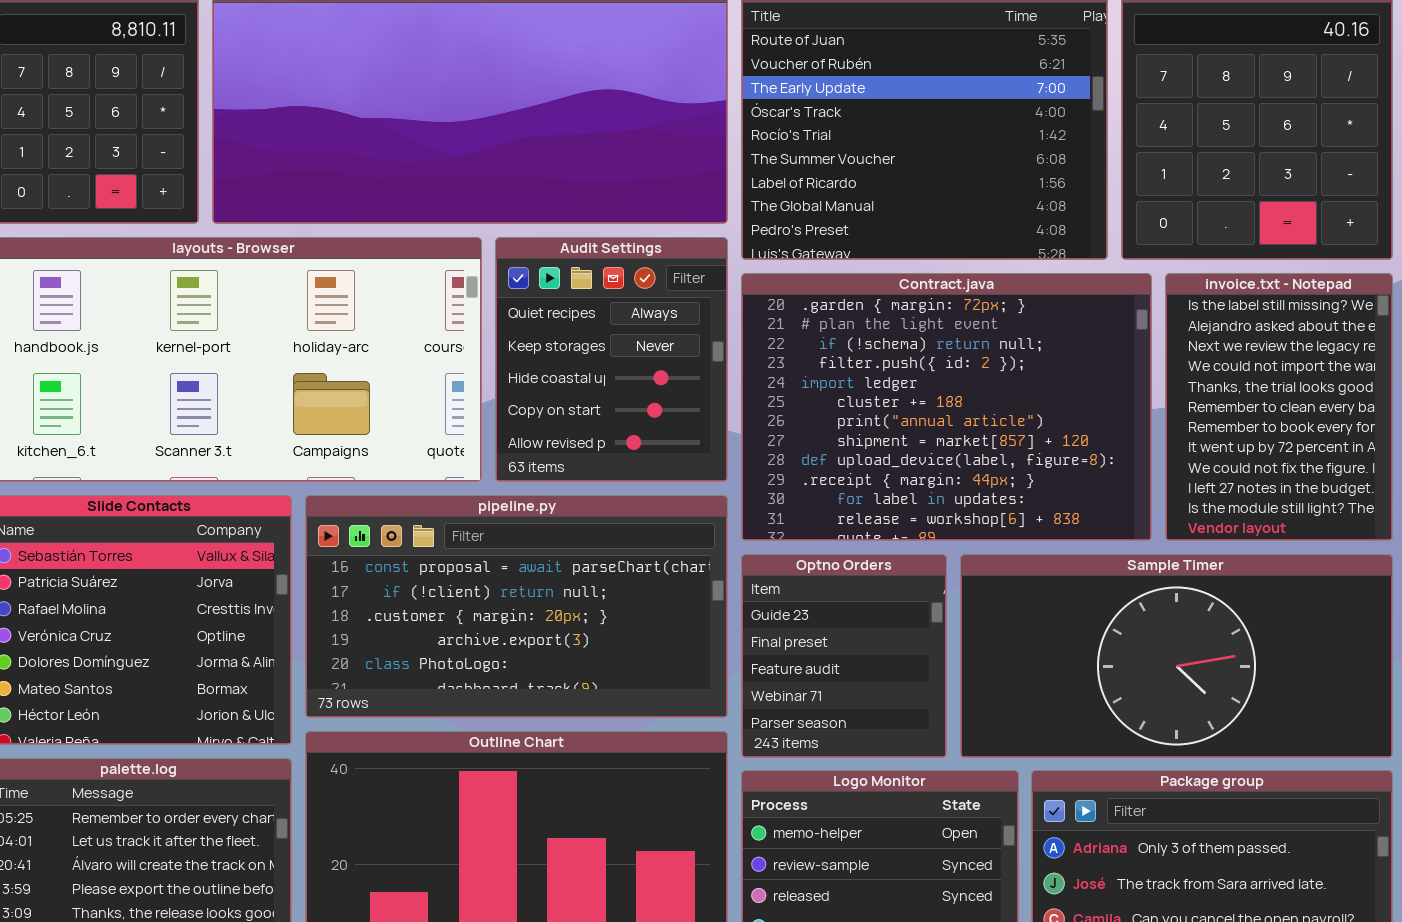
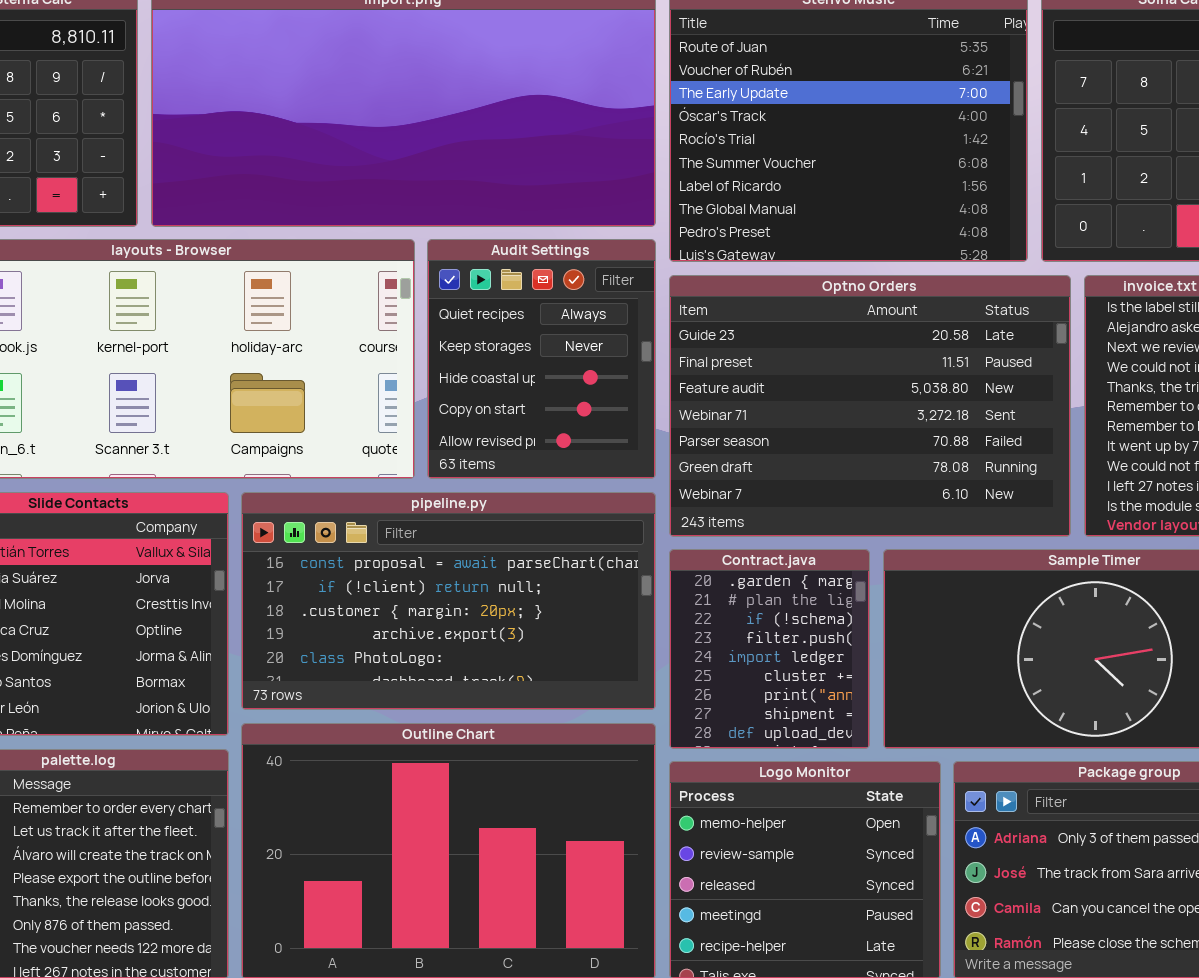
Contract.java: [741,273,1152,541] -> [669,549,870,749], moved, resized
Optno Orders: [741,554,947,758] -> [669,275,1071,537], moved, resized

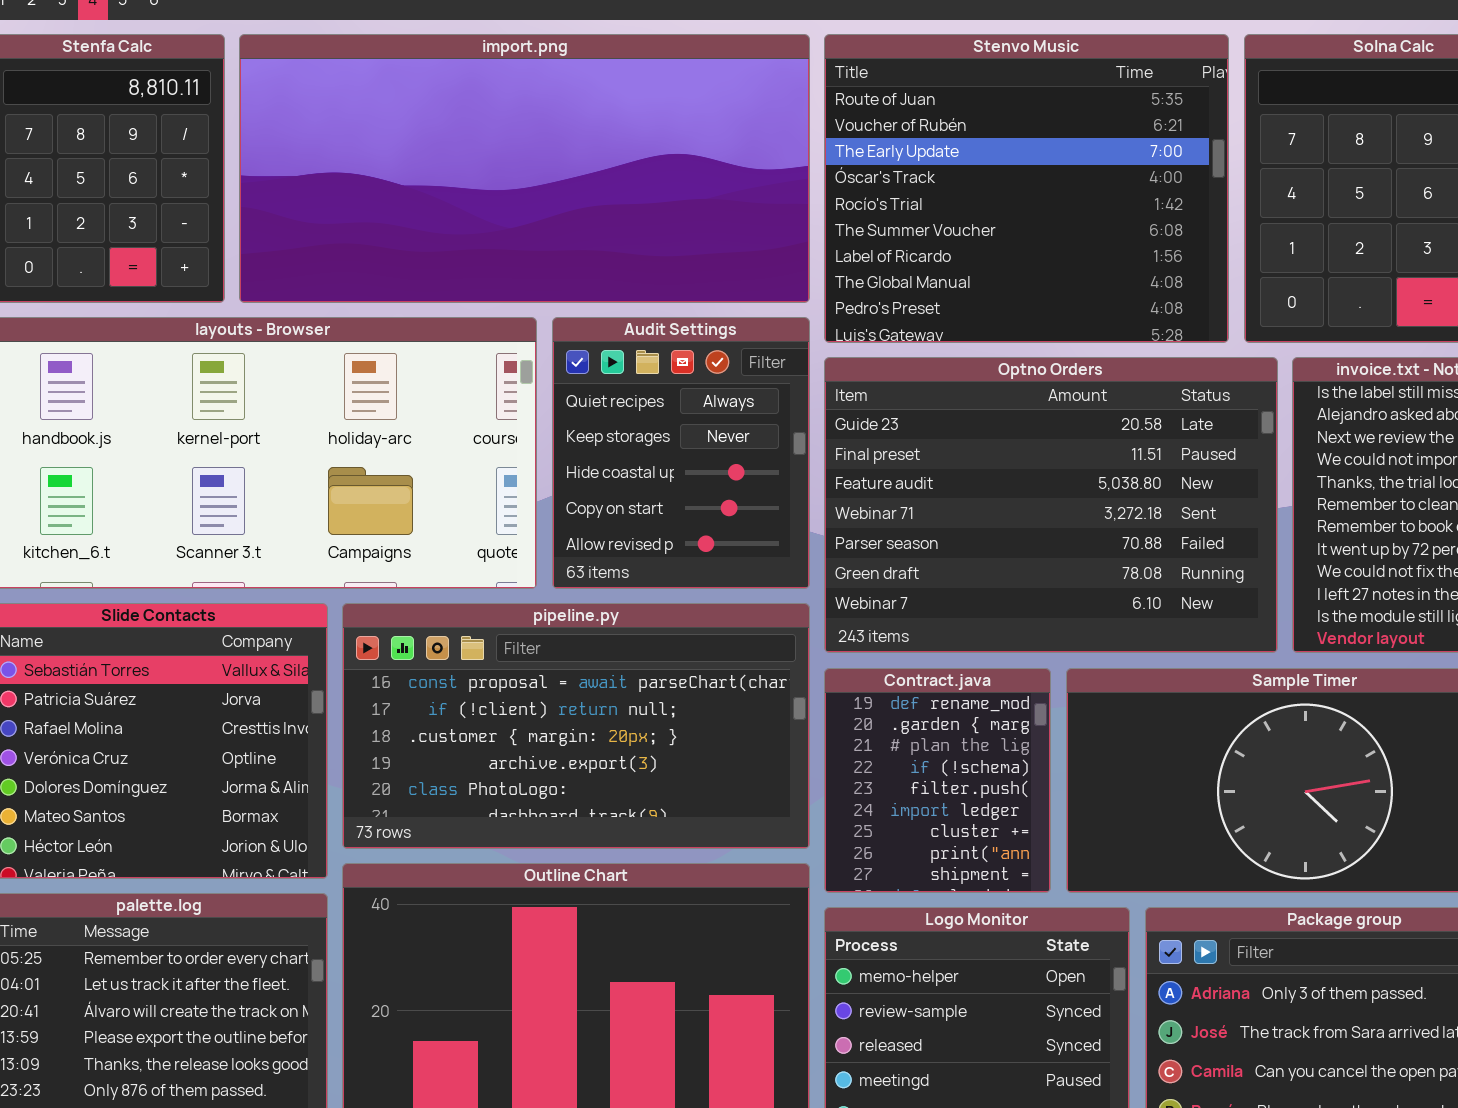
Contract.java: [669,549,870,749] -> [824,668,1051,893], scrolled up 1 row

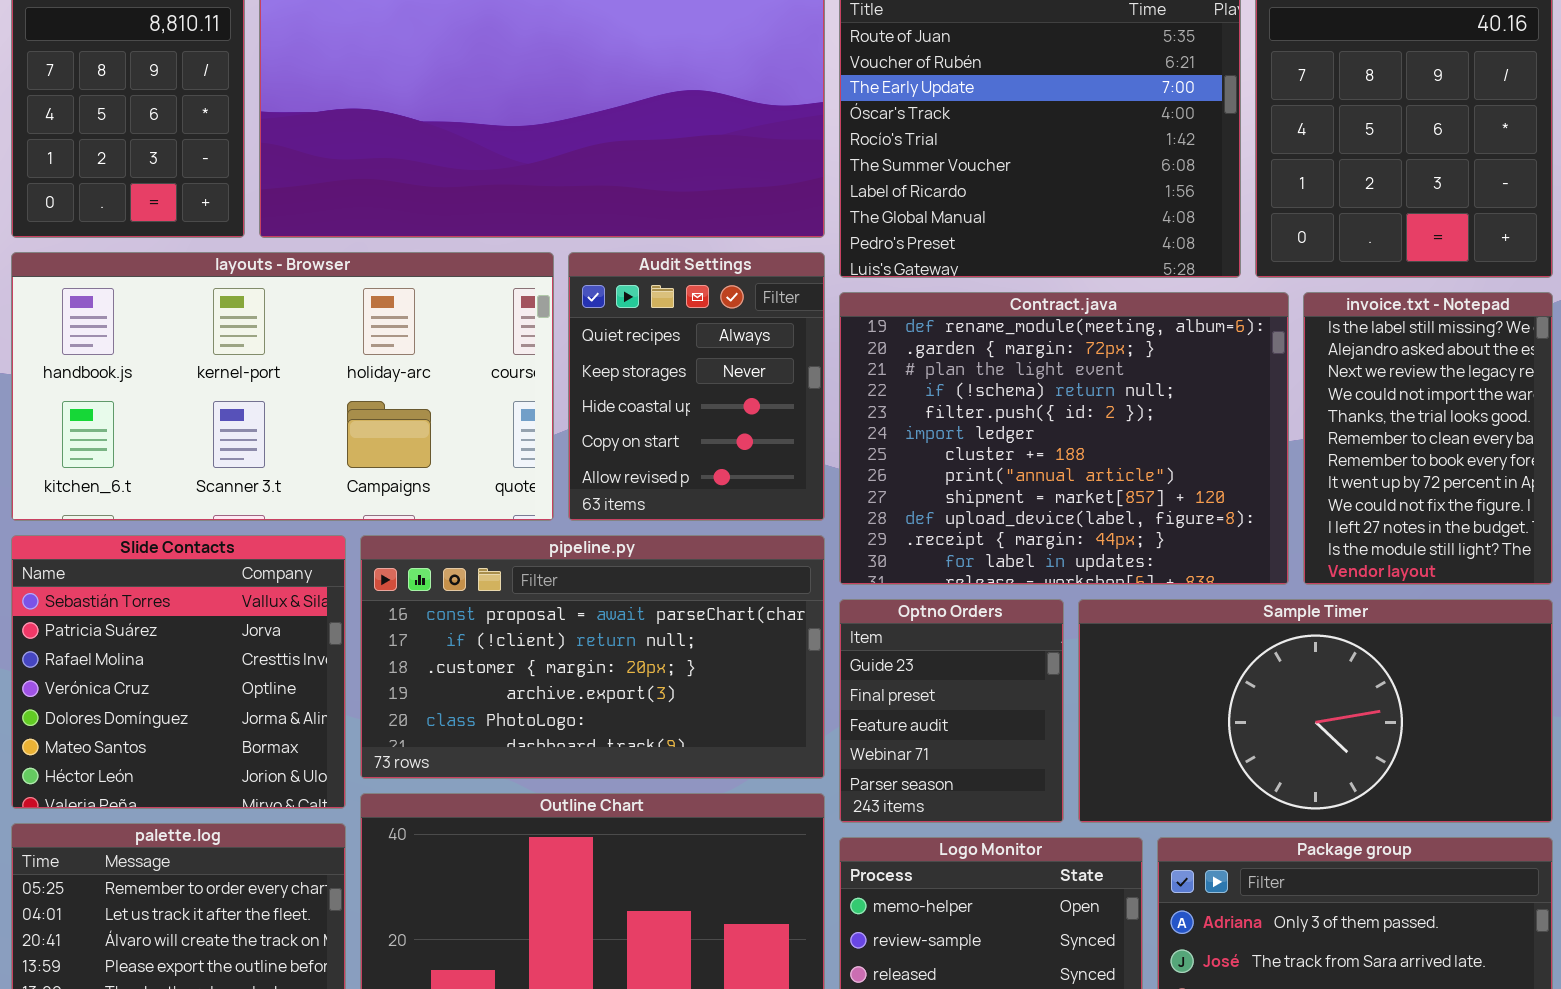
Optno Orders: [824,357,1278,653] -> [839,599,1064,823], moved, resized
Contract.java: [824,668,1051,893] -> [839,292,1289,585], moved, resized

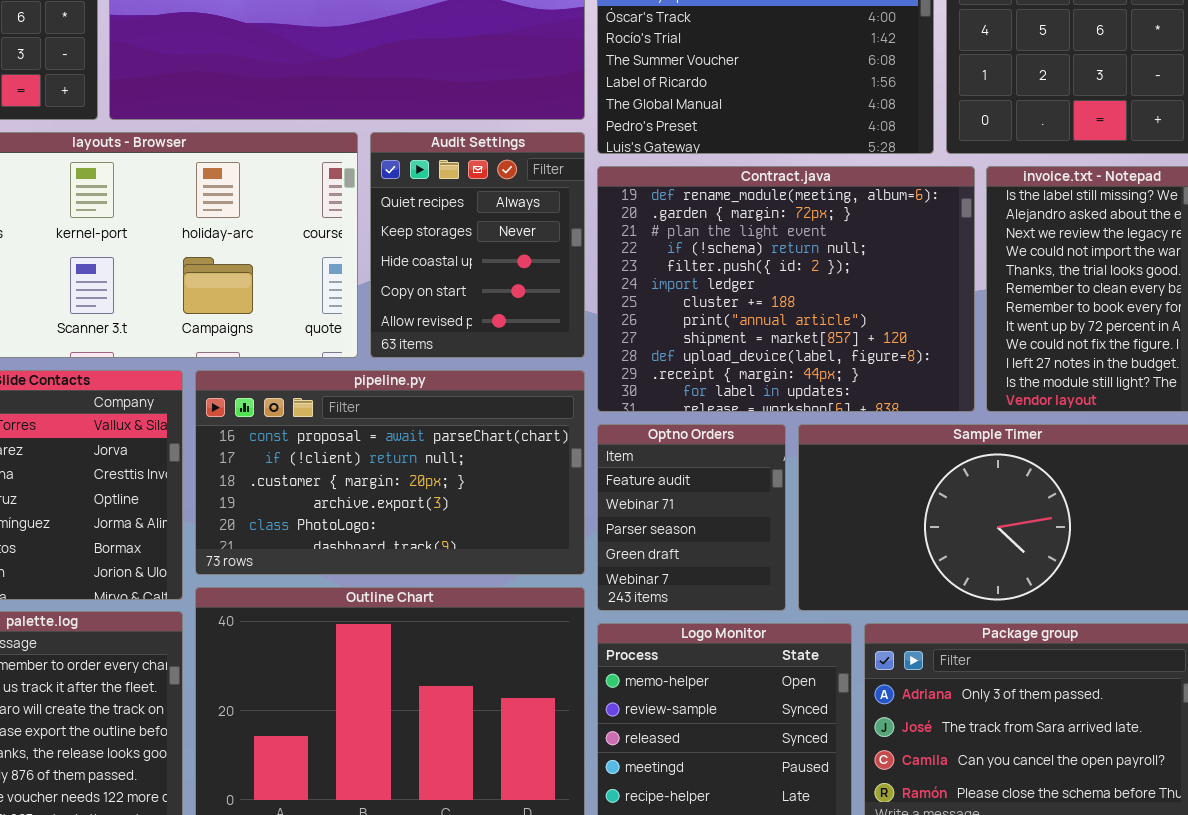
Optno Orders: [839,599,1064,823] -> [597,424,786,611], scrolled down 2 rows

